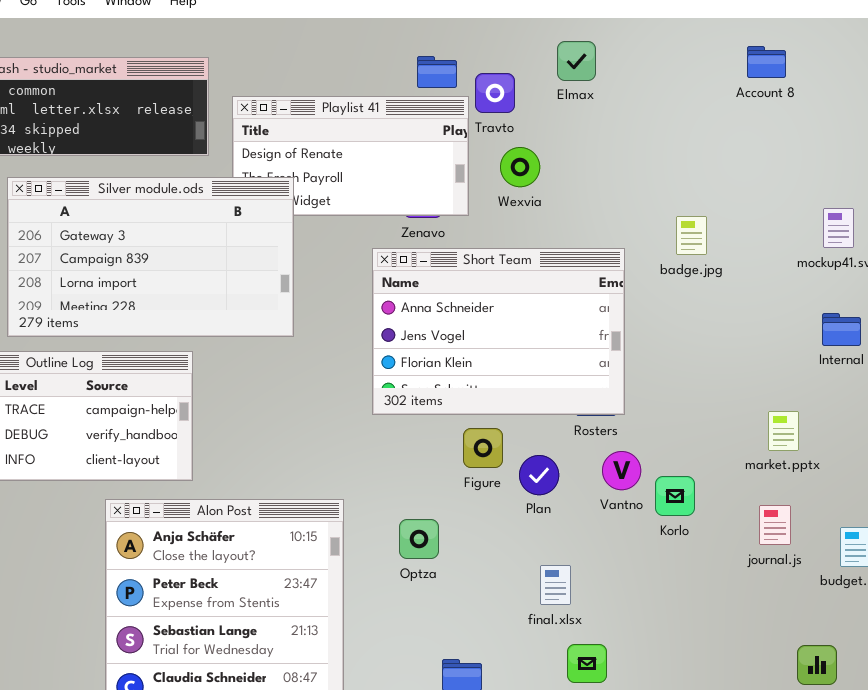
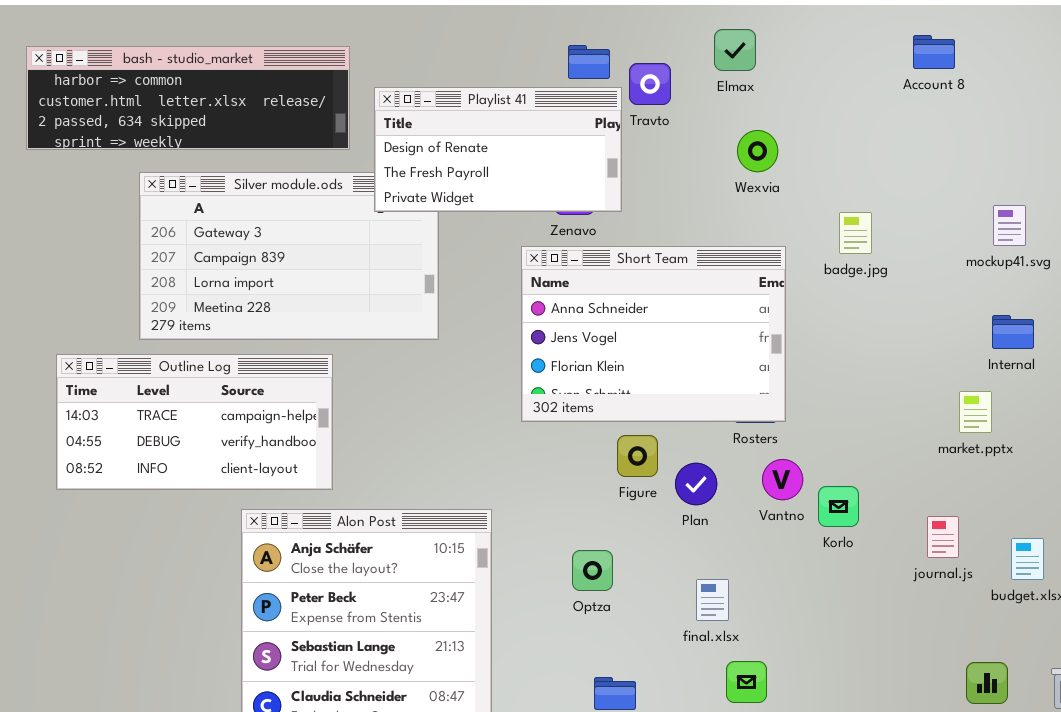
Playlist 41: [232,96,469,216] -> [374,87,622,212], raised
Wexvia: [500,147,540,187] -> [737,130,778,172], moved
market.pptx: [768,411,799,451] -> [959,391,992,433], moved
Optza: [399,519,439,559] -> [572,550,613,591], moved

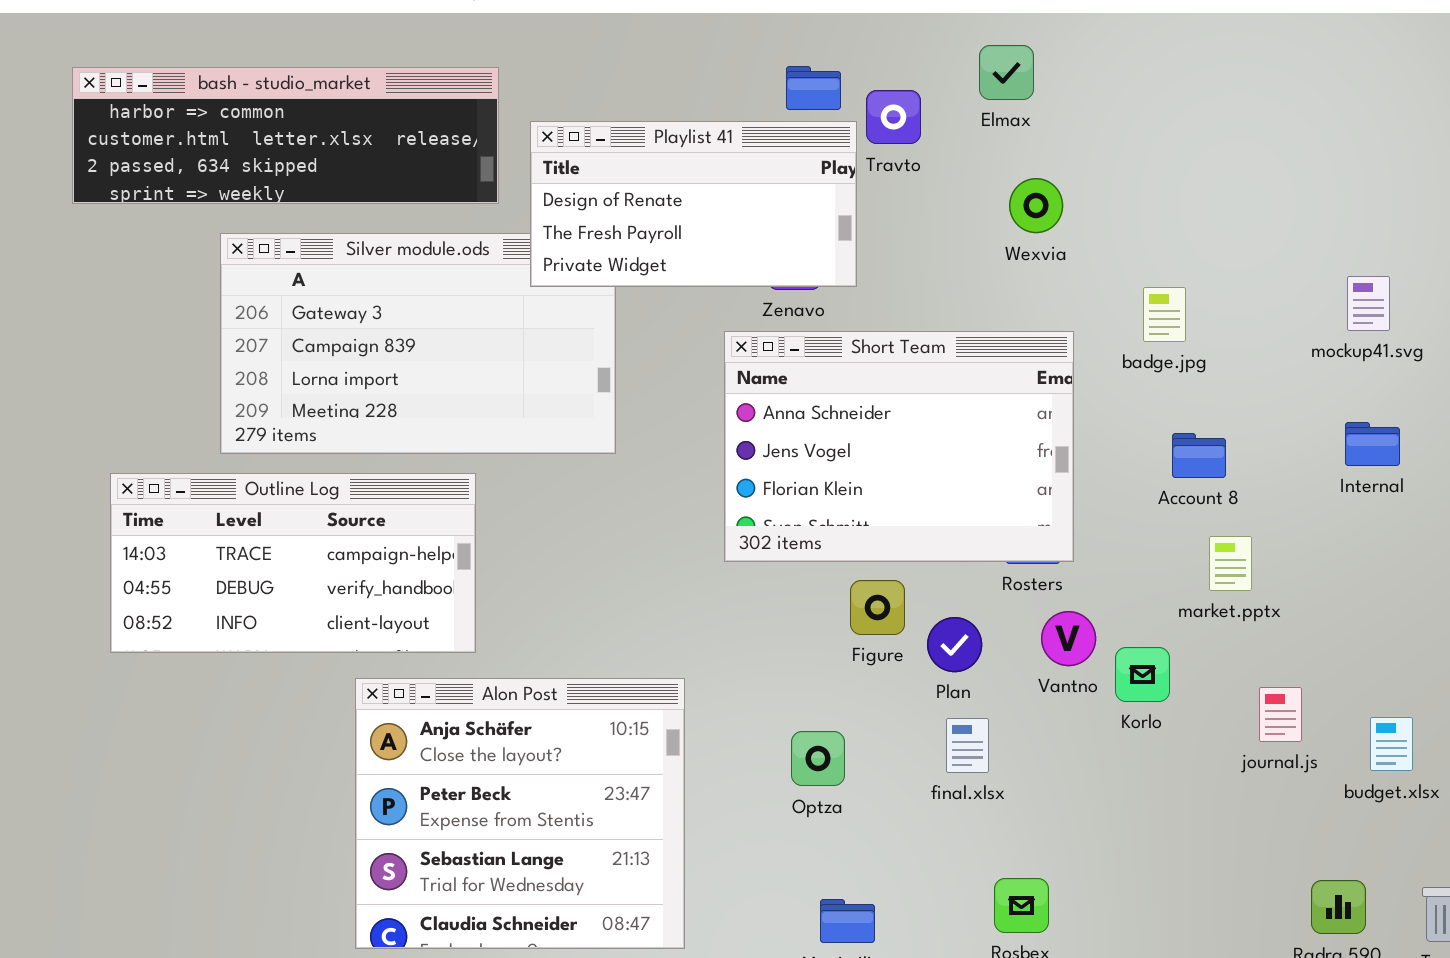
Account 8: [913,35,955,69] -> [1172,433,1226,478], moved
market.pptx: [959,391,992,433] -> [1209,536,1252,591], moved
final.xlsx: [696,579,729,621] -> [946,718,989,773], moved

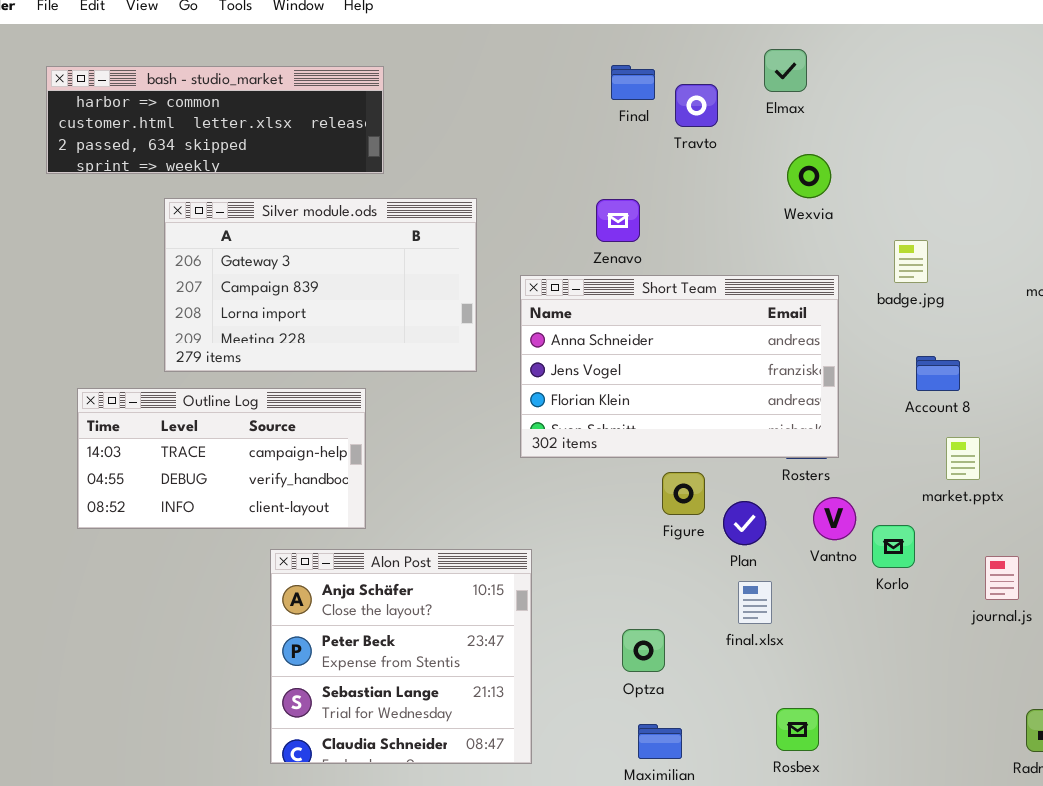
Playlist 41: [530,121,857,287] -> none, closed
Short Team: [724,331,1074,562] -> [520,275,839,458], resized
Optza: [791,731,845,786] -> [622,629,665,672], moved

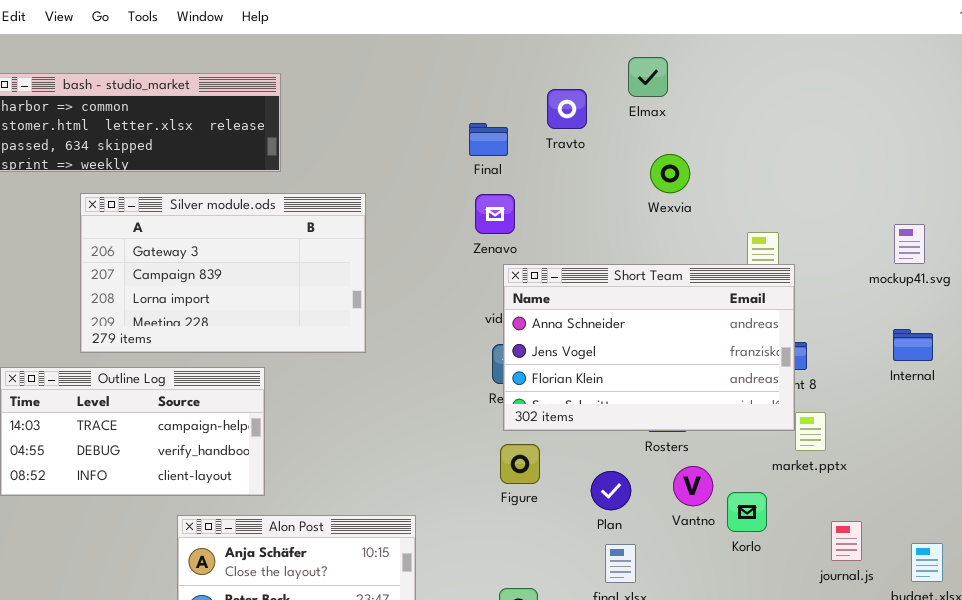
Final: [611,65,655,100] -> [469,123,508,156], moved
Short Team: [520,275,839,458] -> [503,264,795,431], moved
Figure: [662,472,705,515] -> [500,444,540,484], moved

